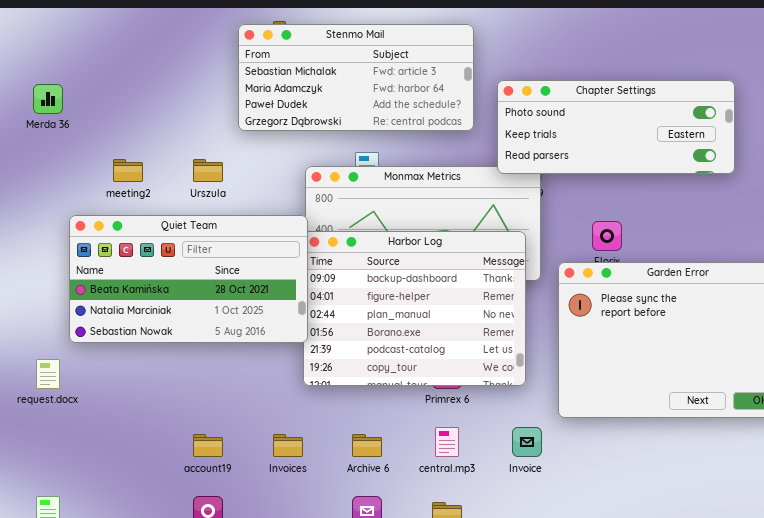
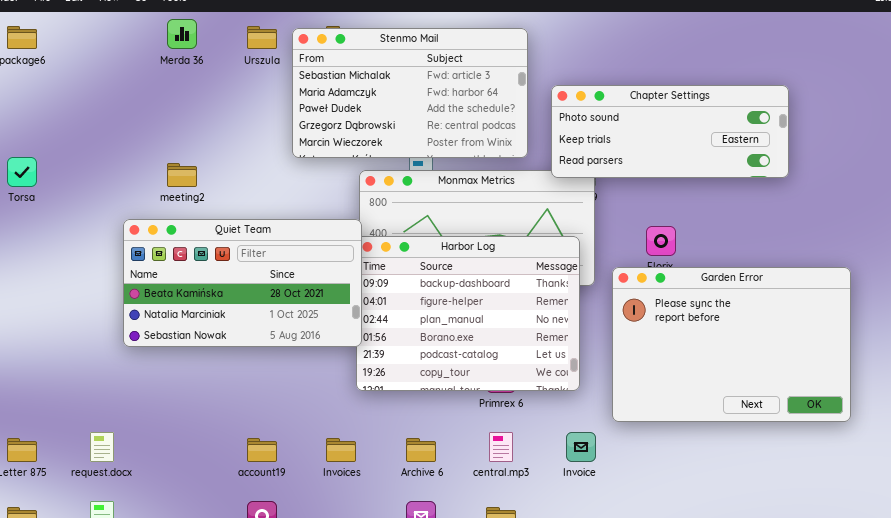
Stenmo Mail: [238,24,474,131] -> [292,28,528,158], resized
Merda 36: [33,84,63,114] -> [167,19,197,49], moved
Urszula: [193,159,223,182] -> [247,26,277,49], moved
request.docx: [36,359,60,389] -> [90,432,114,462], moved

